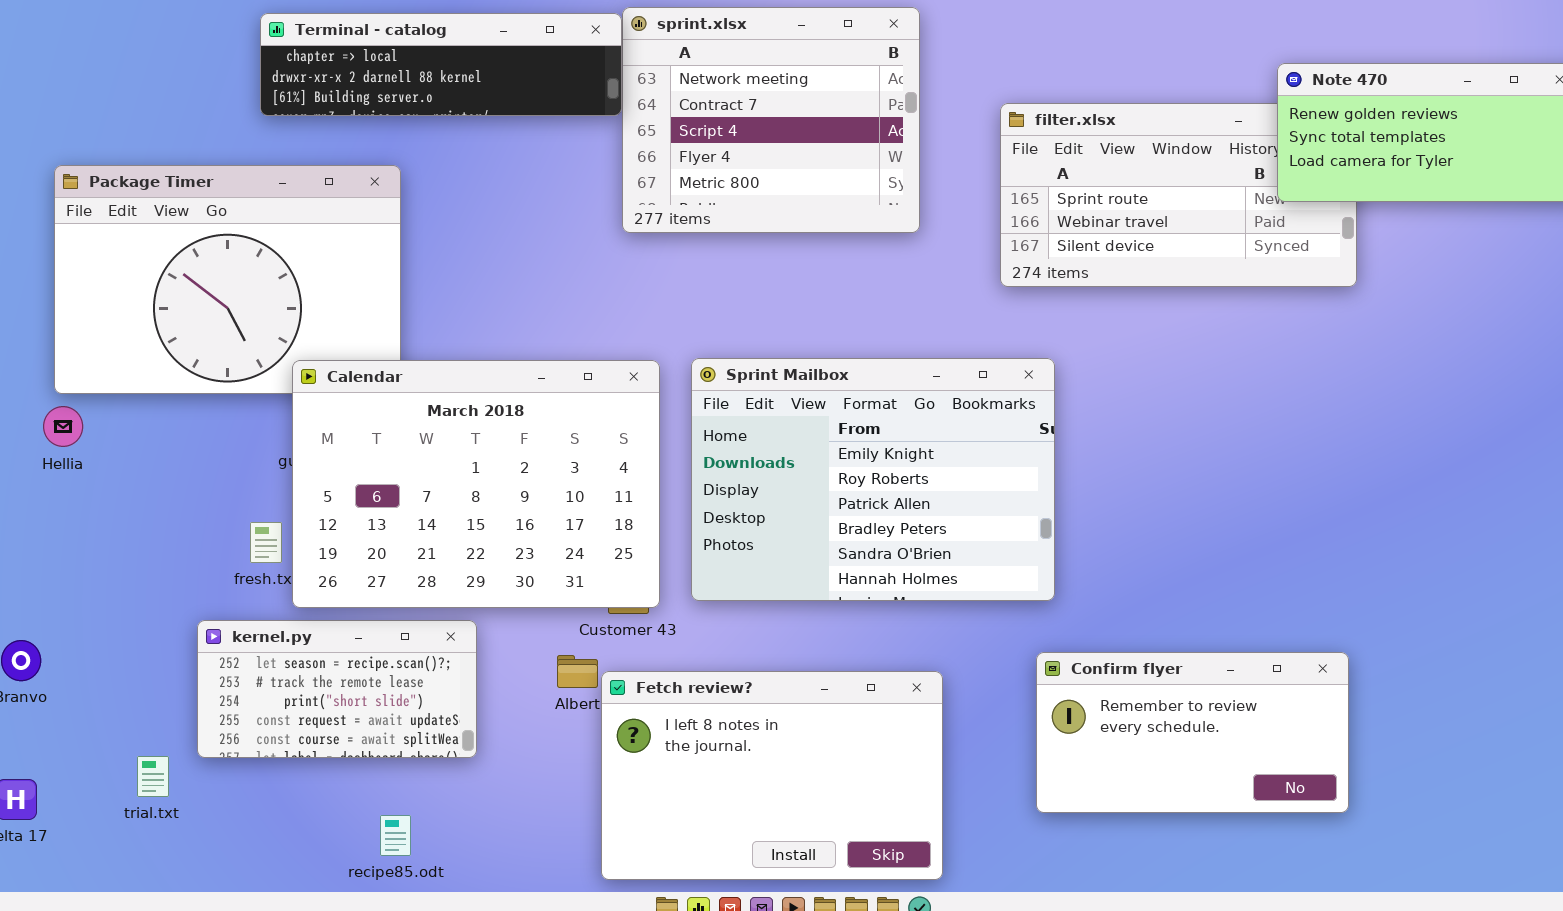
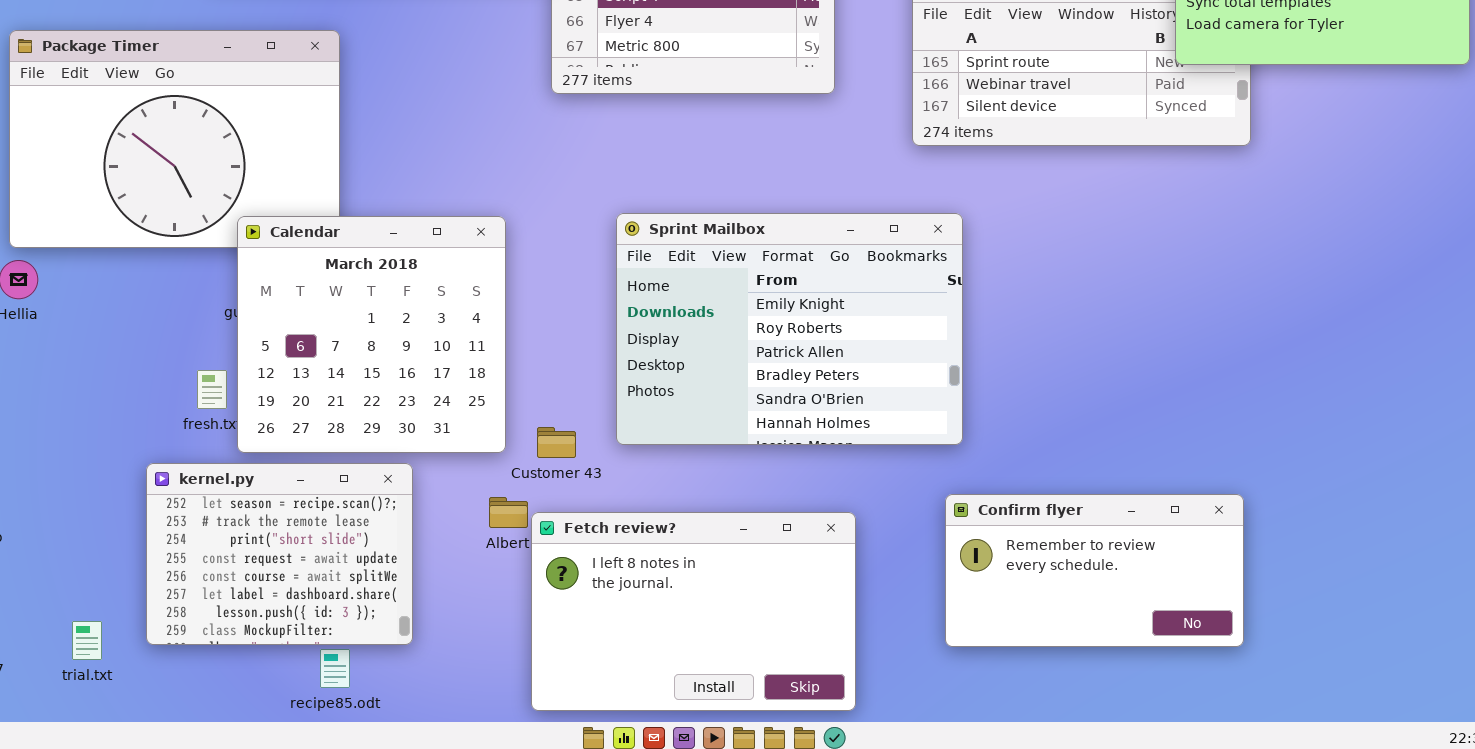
Calendar: [292,360,660,608] -> [237,216,506,453], resized
kernel.py: [197,620,477,758] -> [146,463,413,645], resized
trial.txt: [137,756,169,797] -> [72,621,102,660], moved

